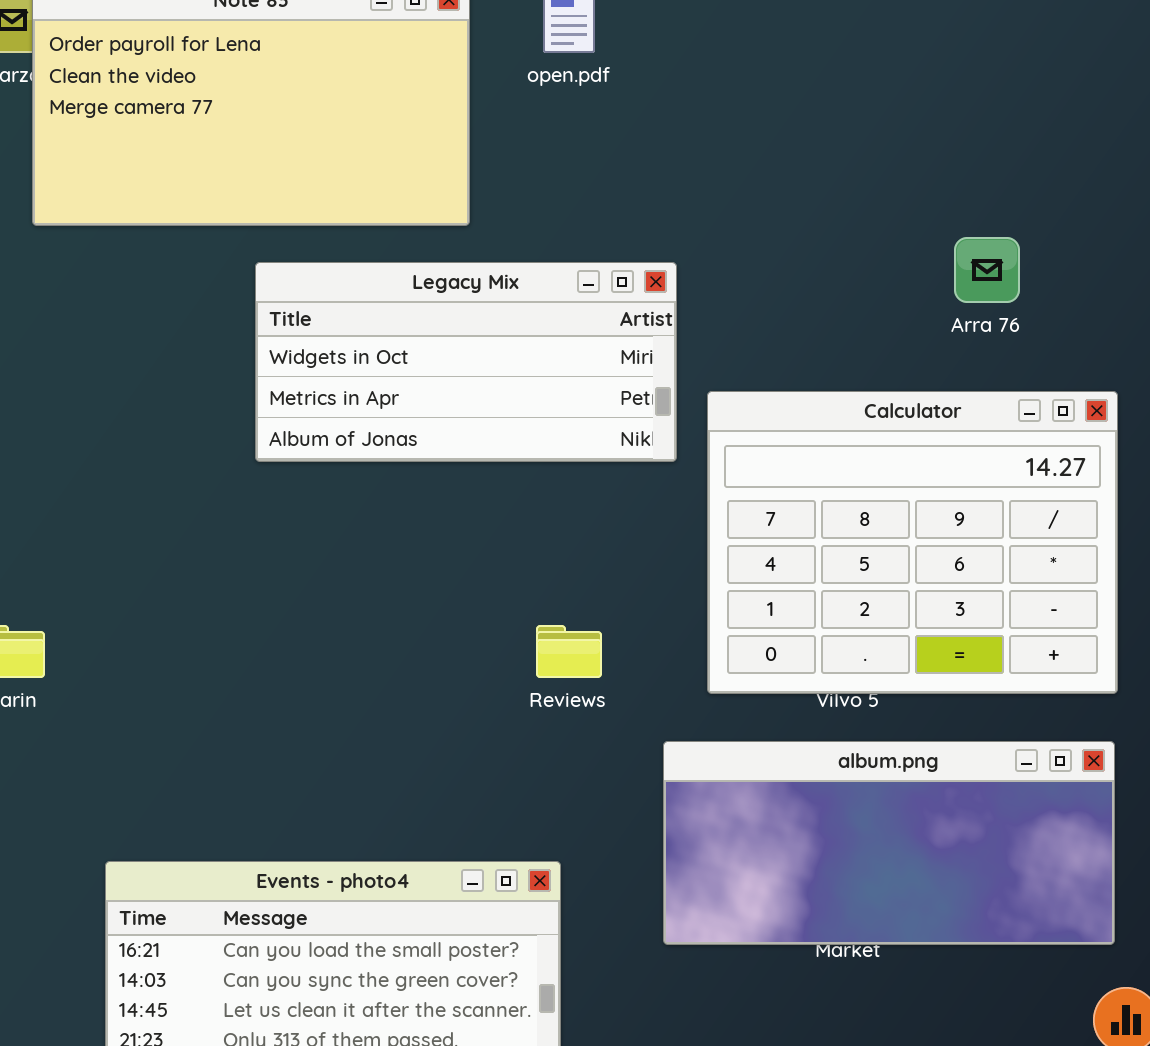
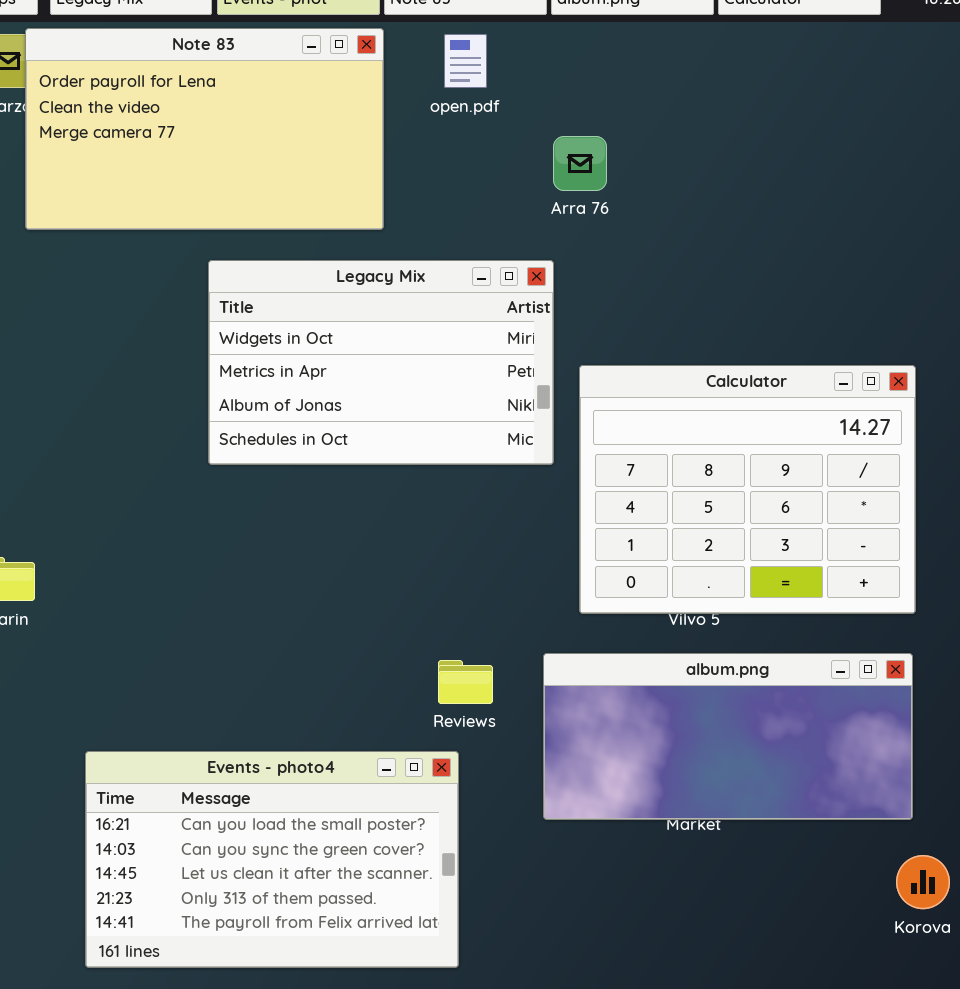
Arra 76: [954,237,1020,303] -> [553,136,607,191], moved
Legacy Mix: [255,262,677,462] -> [208,260,554,465], resized
Reviews: [536,625,602,678] -> [438,660,493,704], moved

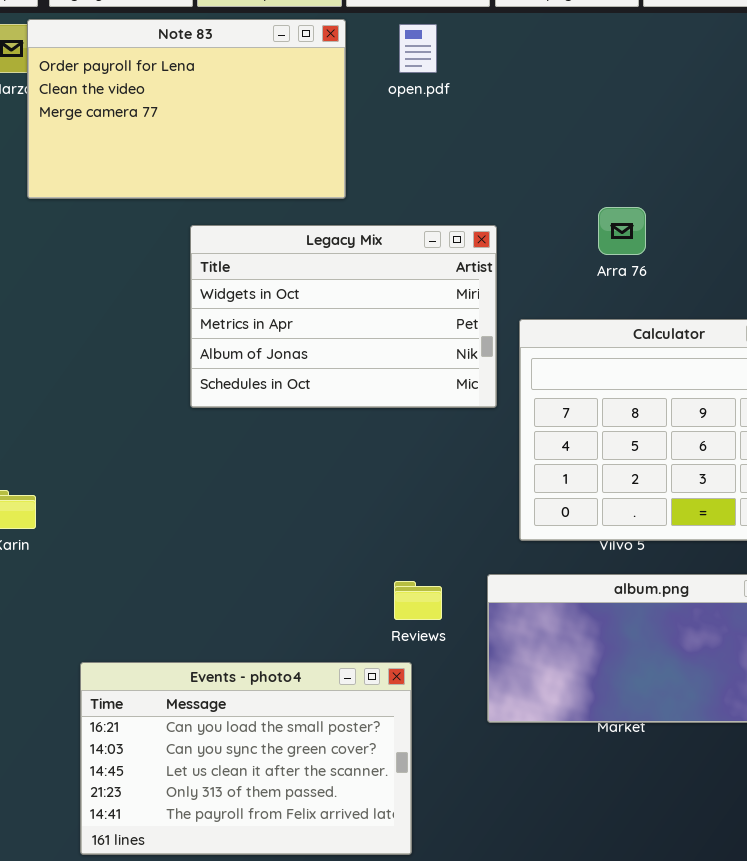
Arra 76: [553,136,607,191] -> [598,207,646,255], moved

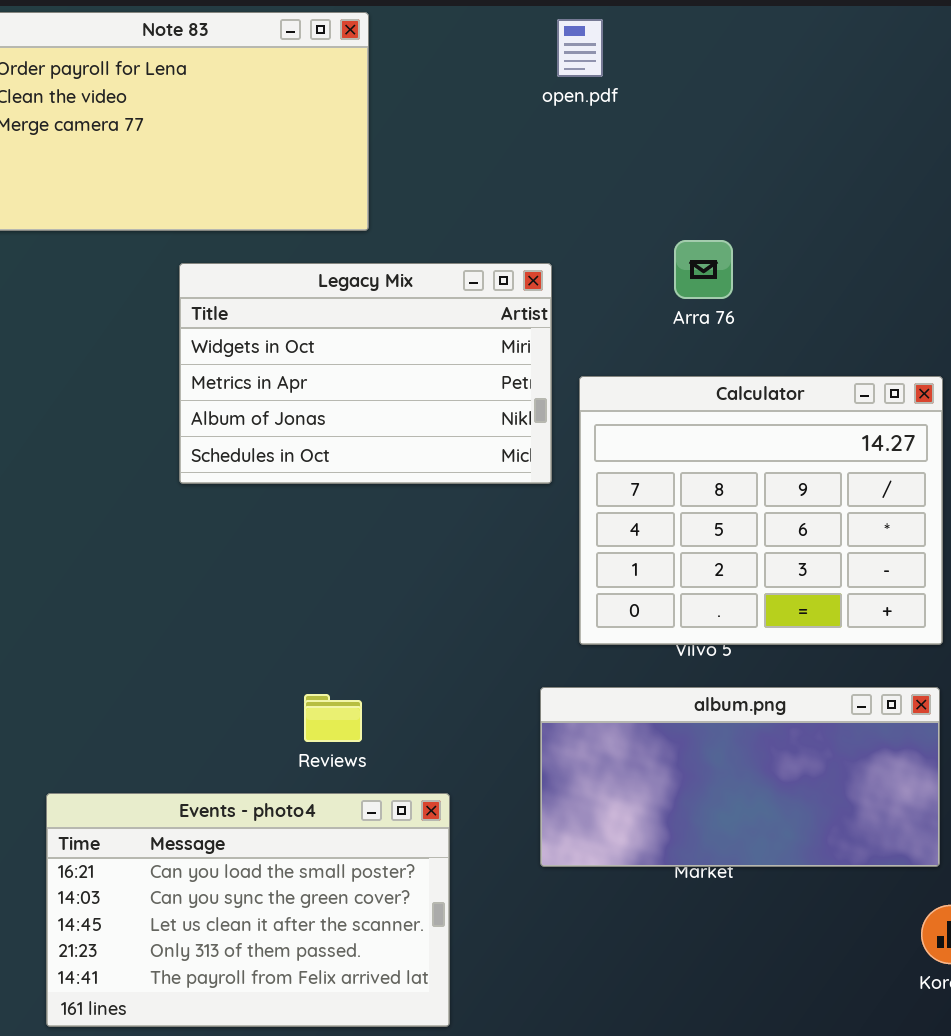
open.pdf: [399,24,437,73] -> [557,19,603,77], moved
Reviews: [394,581,442,620] -> [304,694,362,742], moved

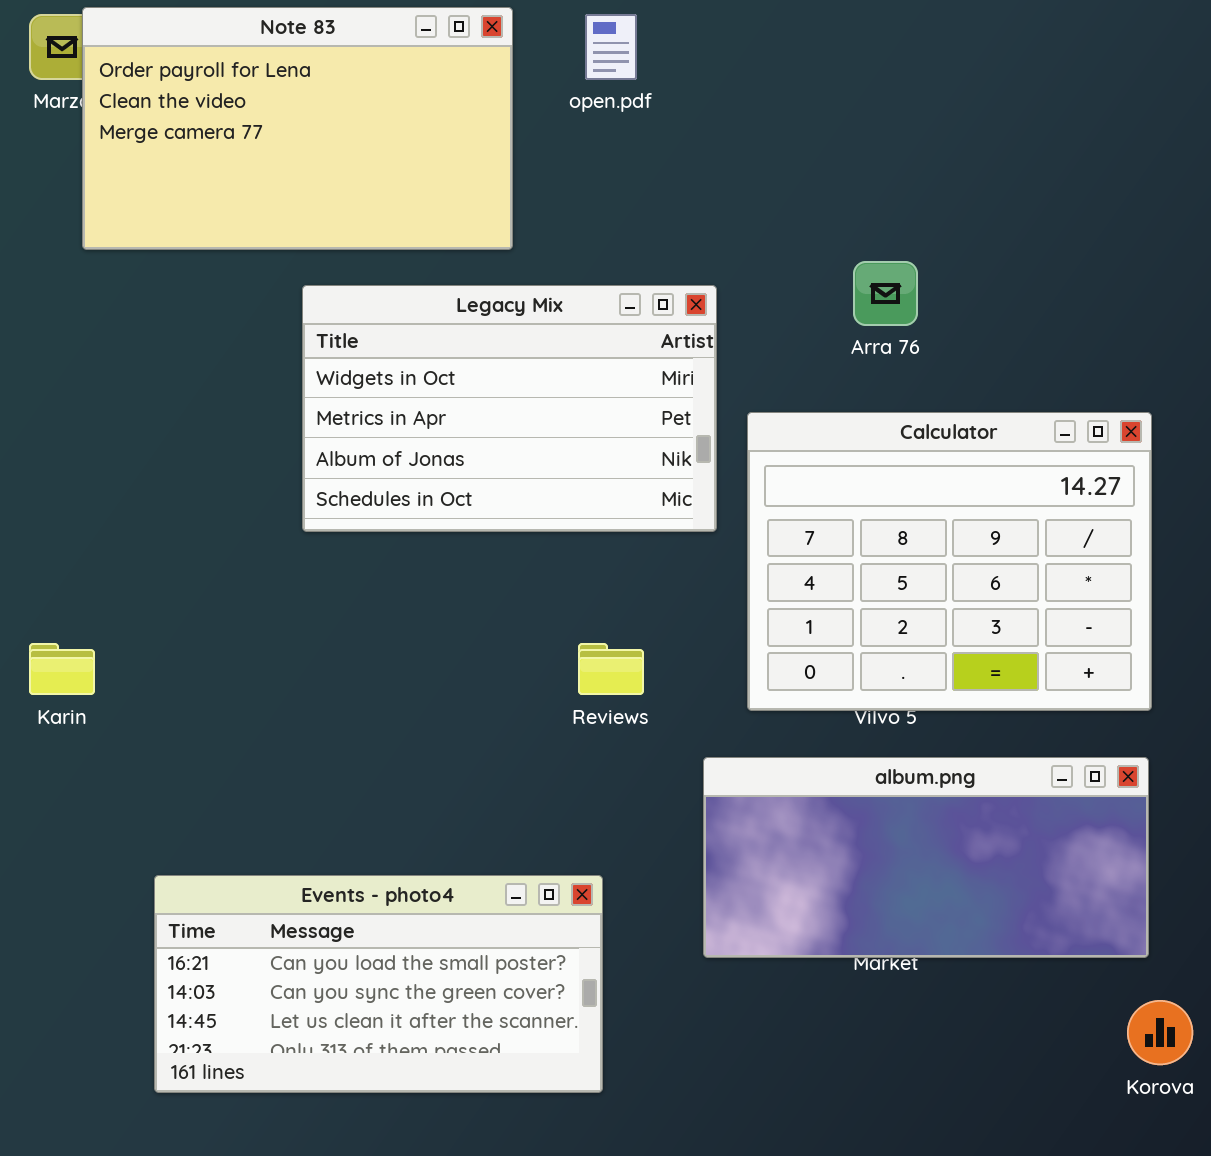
open.pdf: [557,19,603,77] -> [585,14,637,80], moved
Reviews: [304,694,362,742] -> [578,643,644,695], moved
Events - photo4: [46,793,450,1027] -> [154,875,603,1093], resized

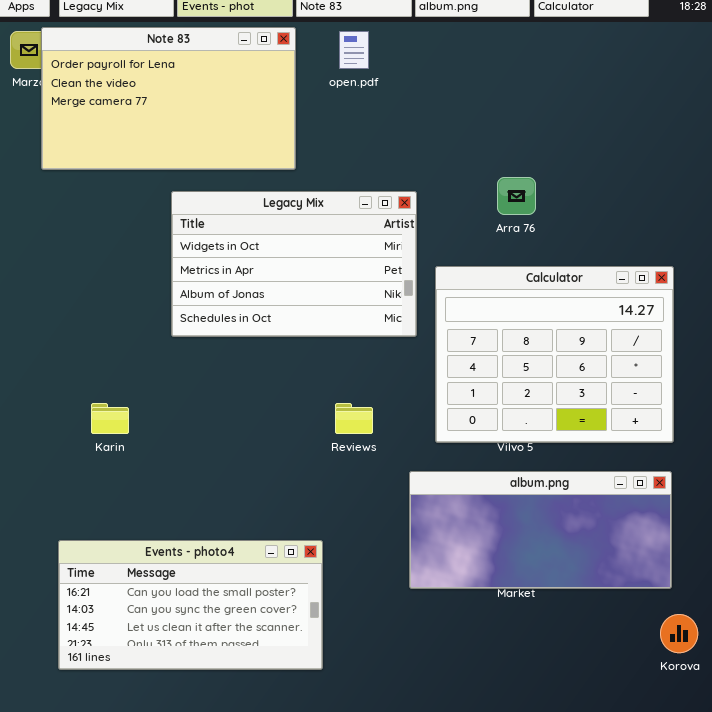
Karin: [29,643,95,695] -> [91,403,129,434], moved
Events - photo4: [154,875,603,1093] -> [58,540,323,670], moved

